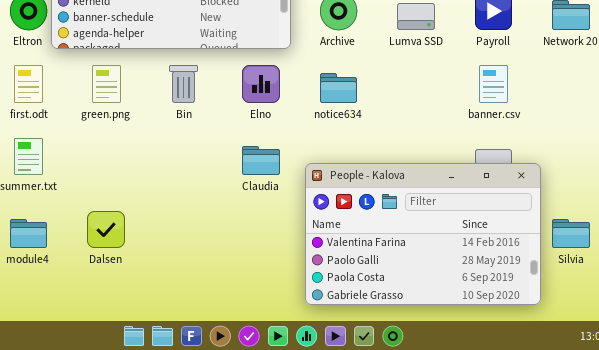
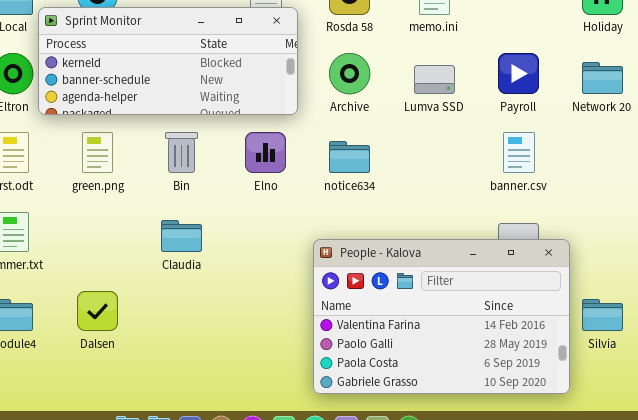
Claudia: [242,146,280,175] -> [161,220,202,252], moved

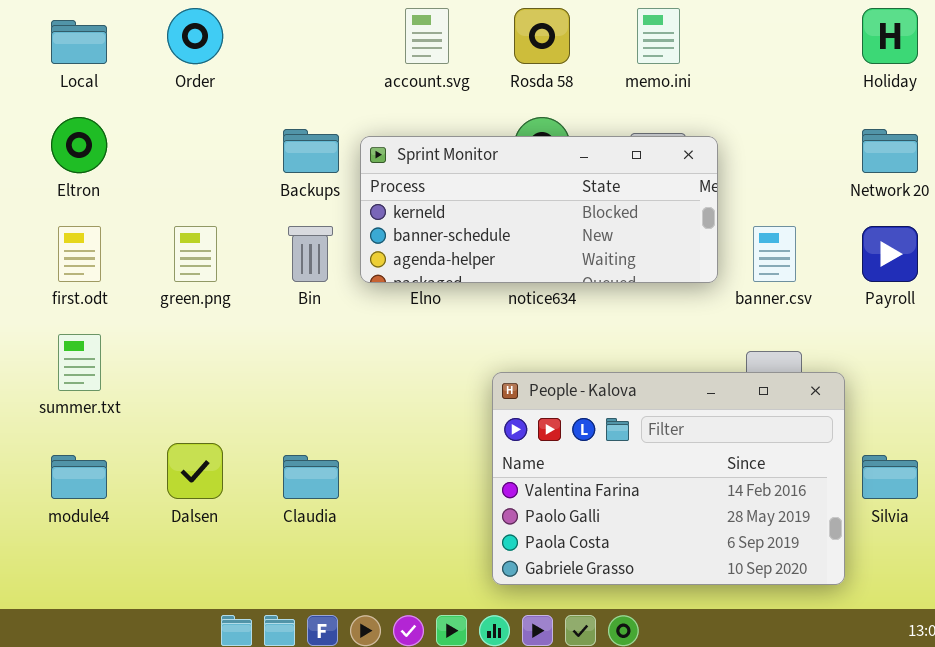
Sprint Monitor: [38,7,298,115] -> [360,136,718,283], moved
Payroll: [498,53,539,94] -> [862,226,918,282], moved
Claudia: [161,220,202,252] -> [283,455,339,499], moved

